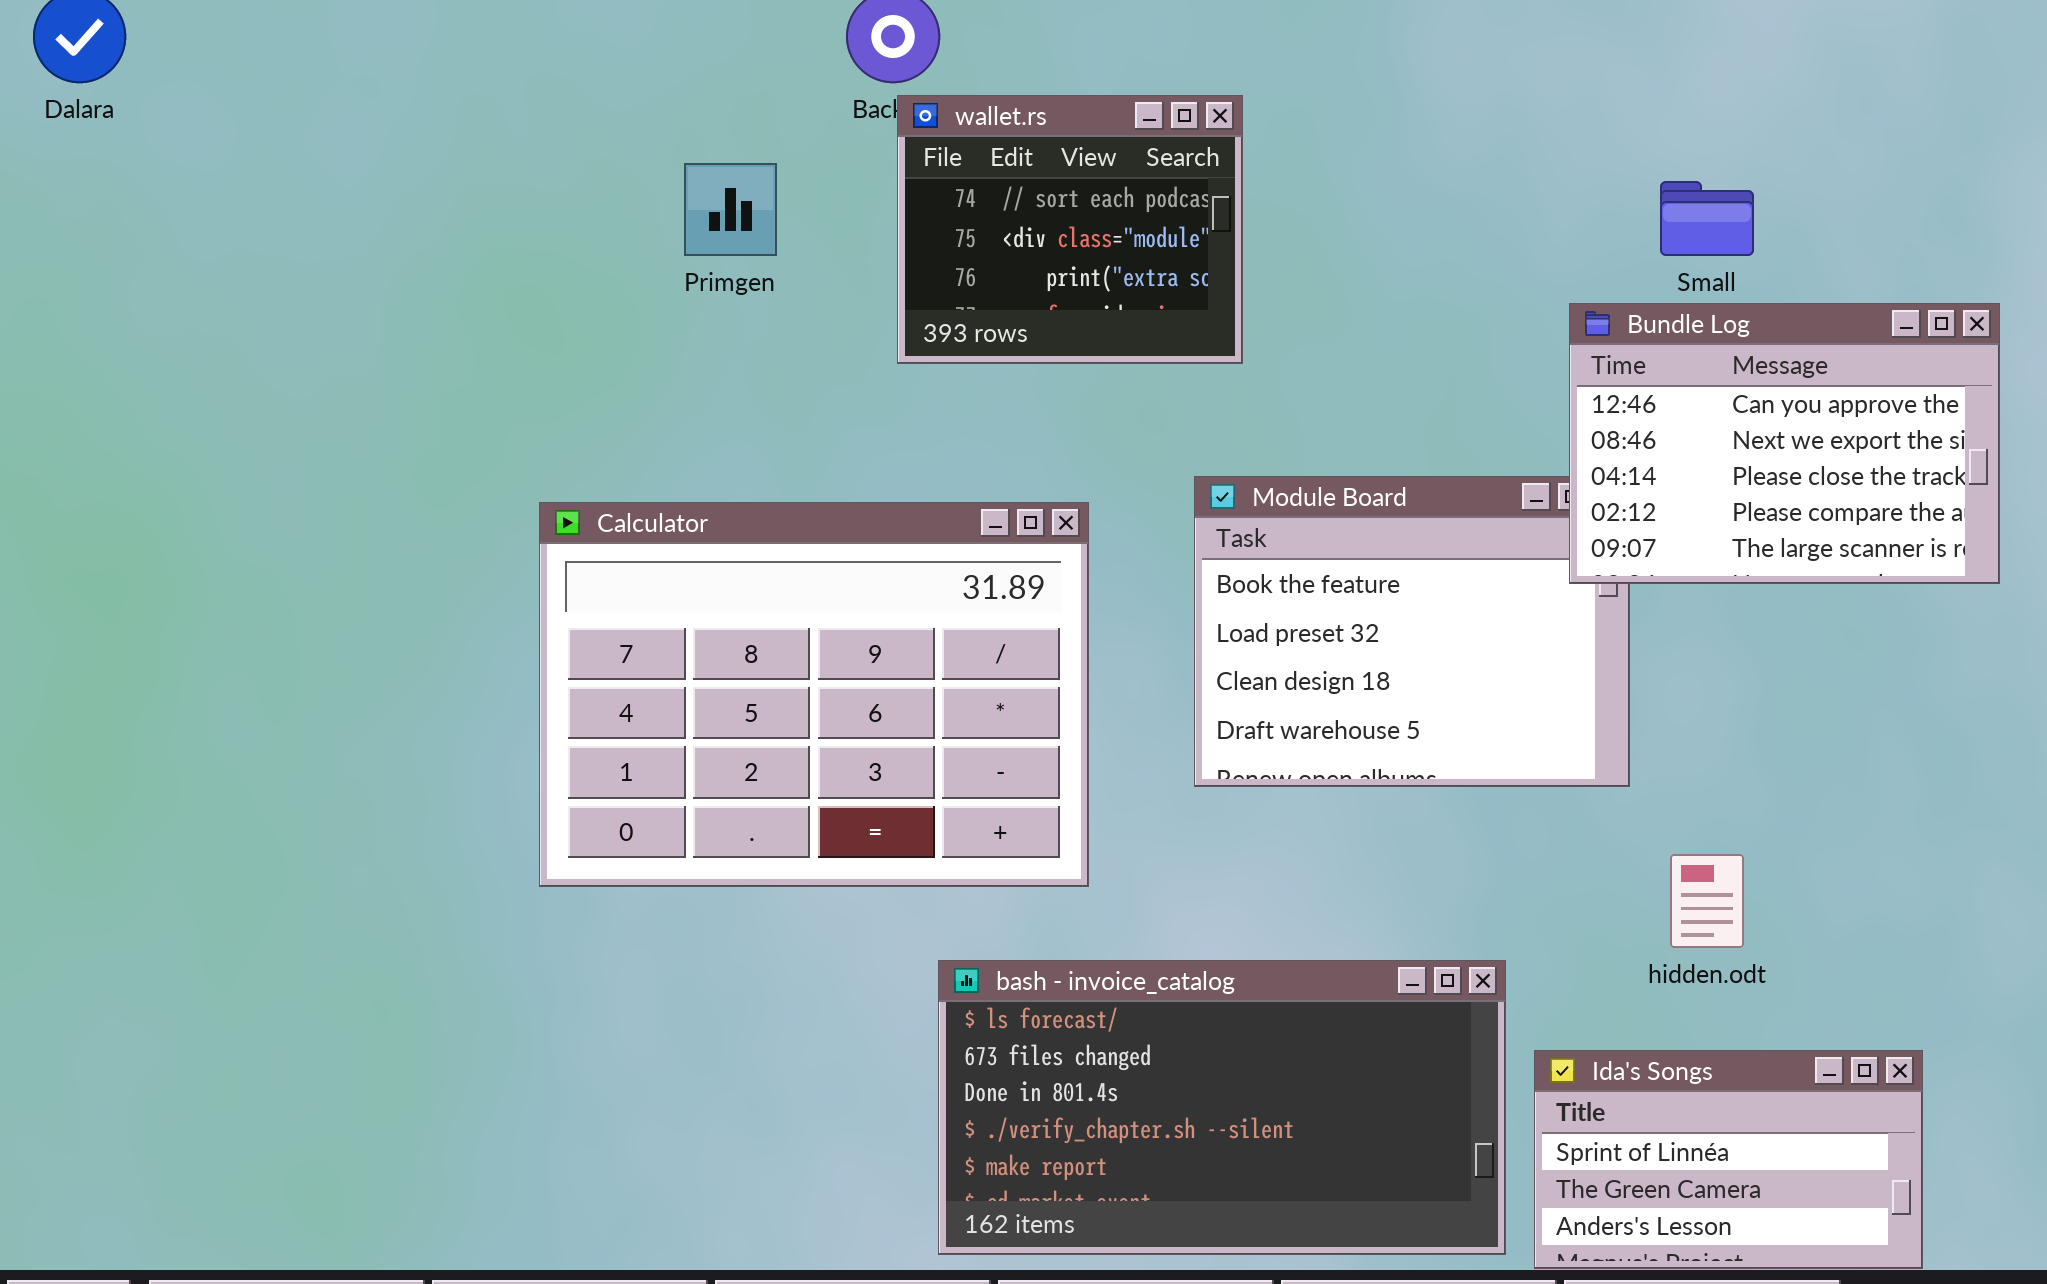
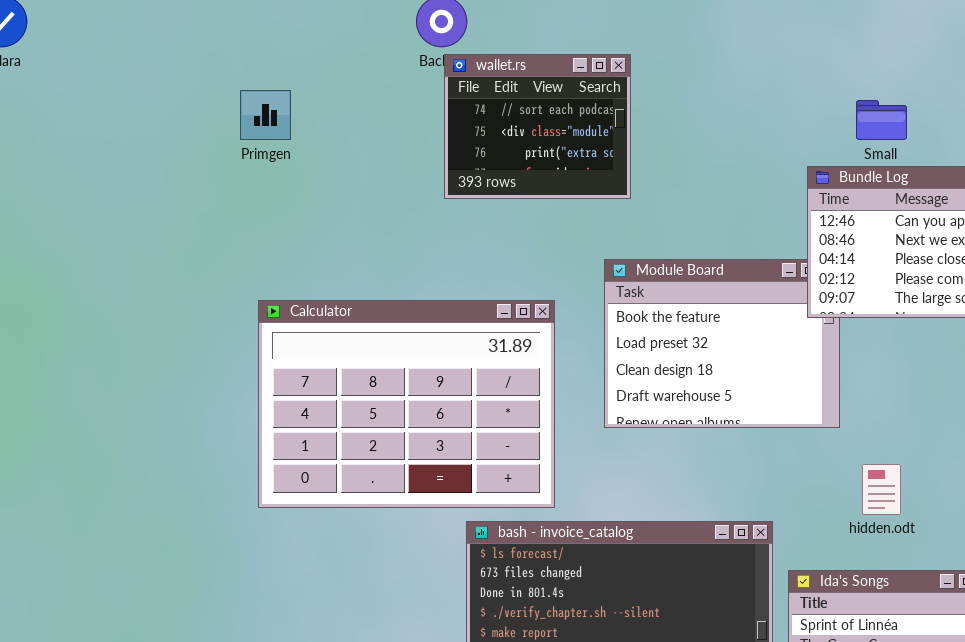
Primgen: [684,163,777,256] -> [240,90,291,140], moved
Calculator: [539,502,1089,887] -> [258,300,555,508], moved

